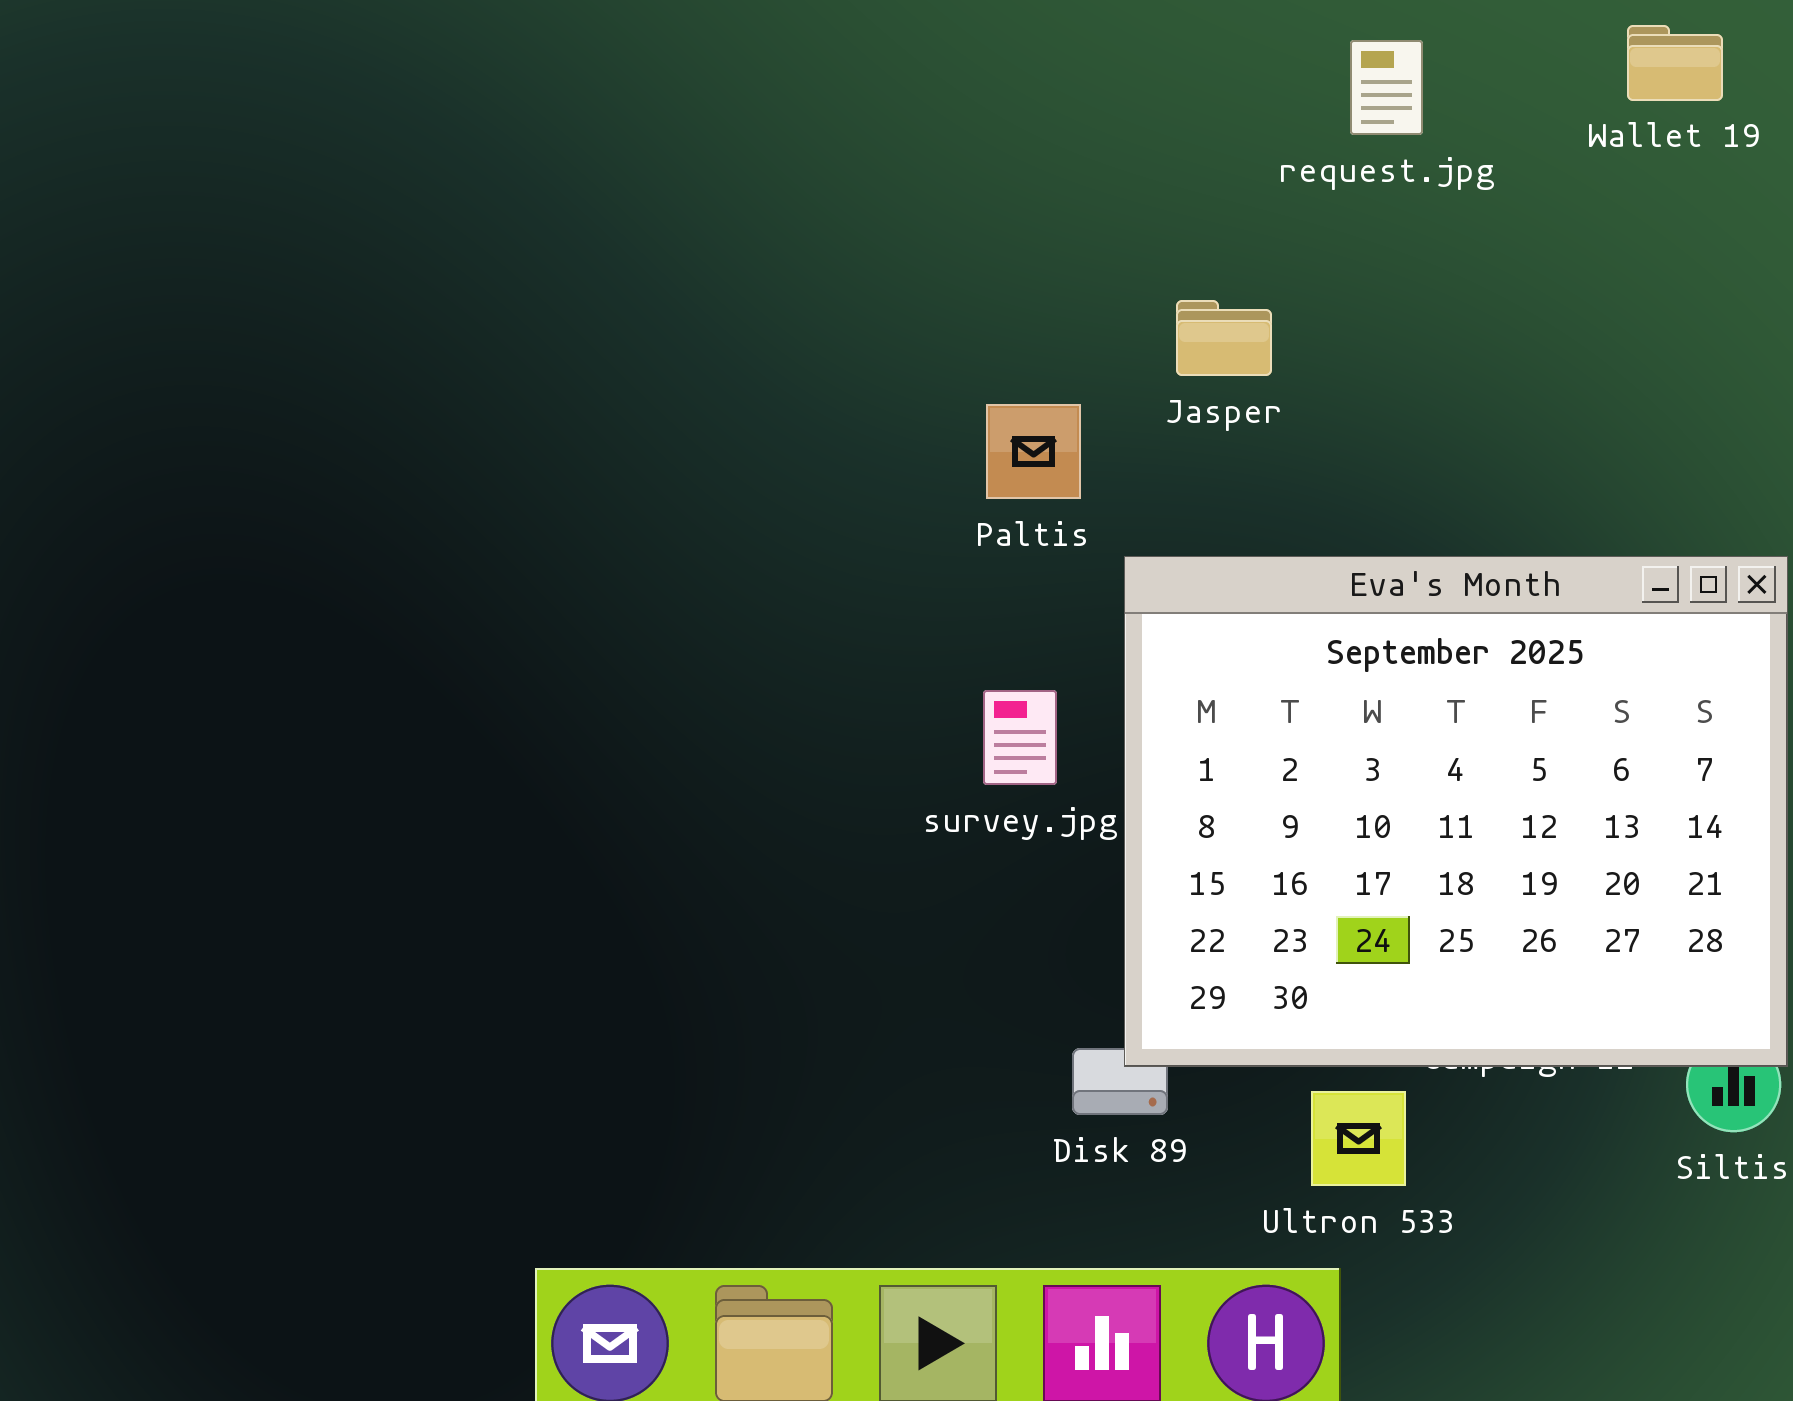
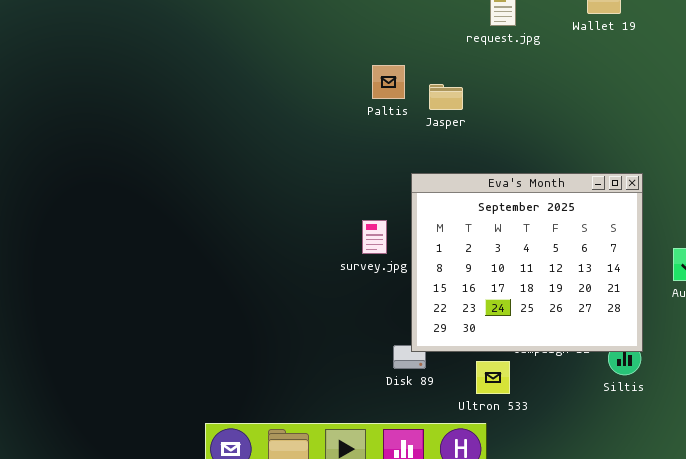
Paltis: [986,404,1081,499] -> [372,65,405,99], moved

